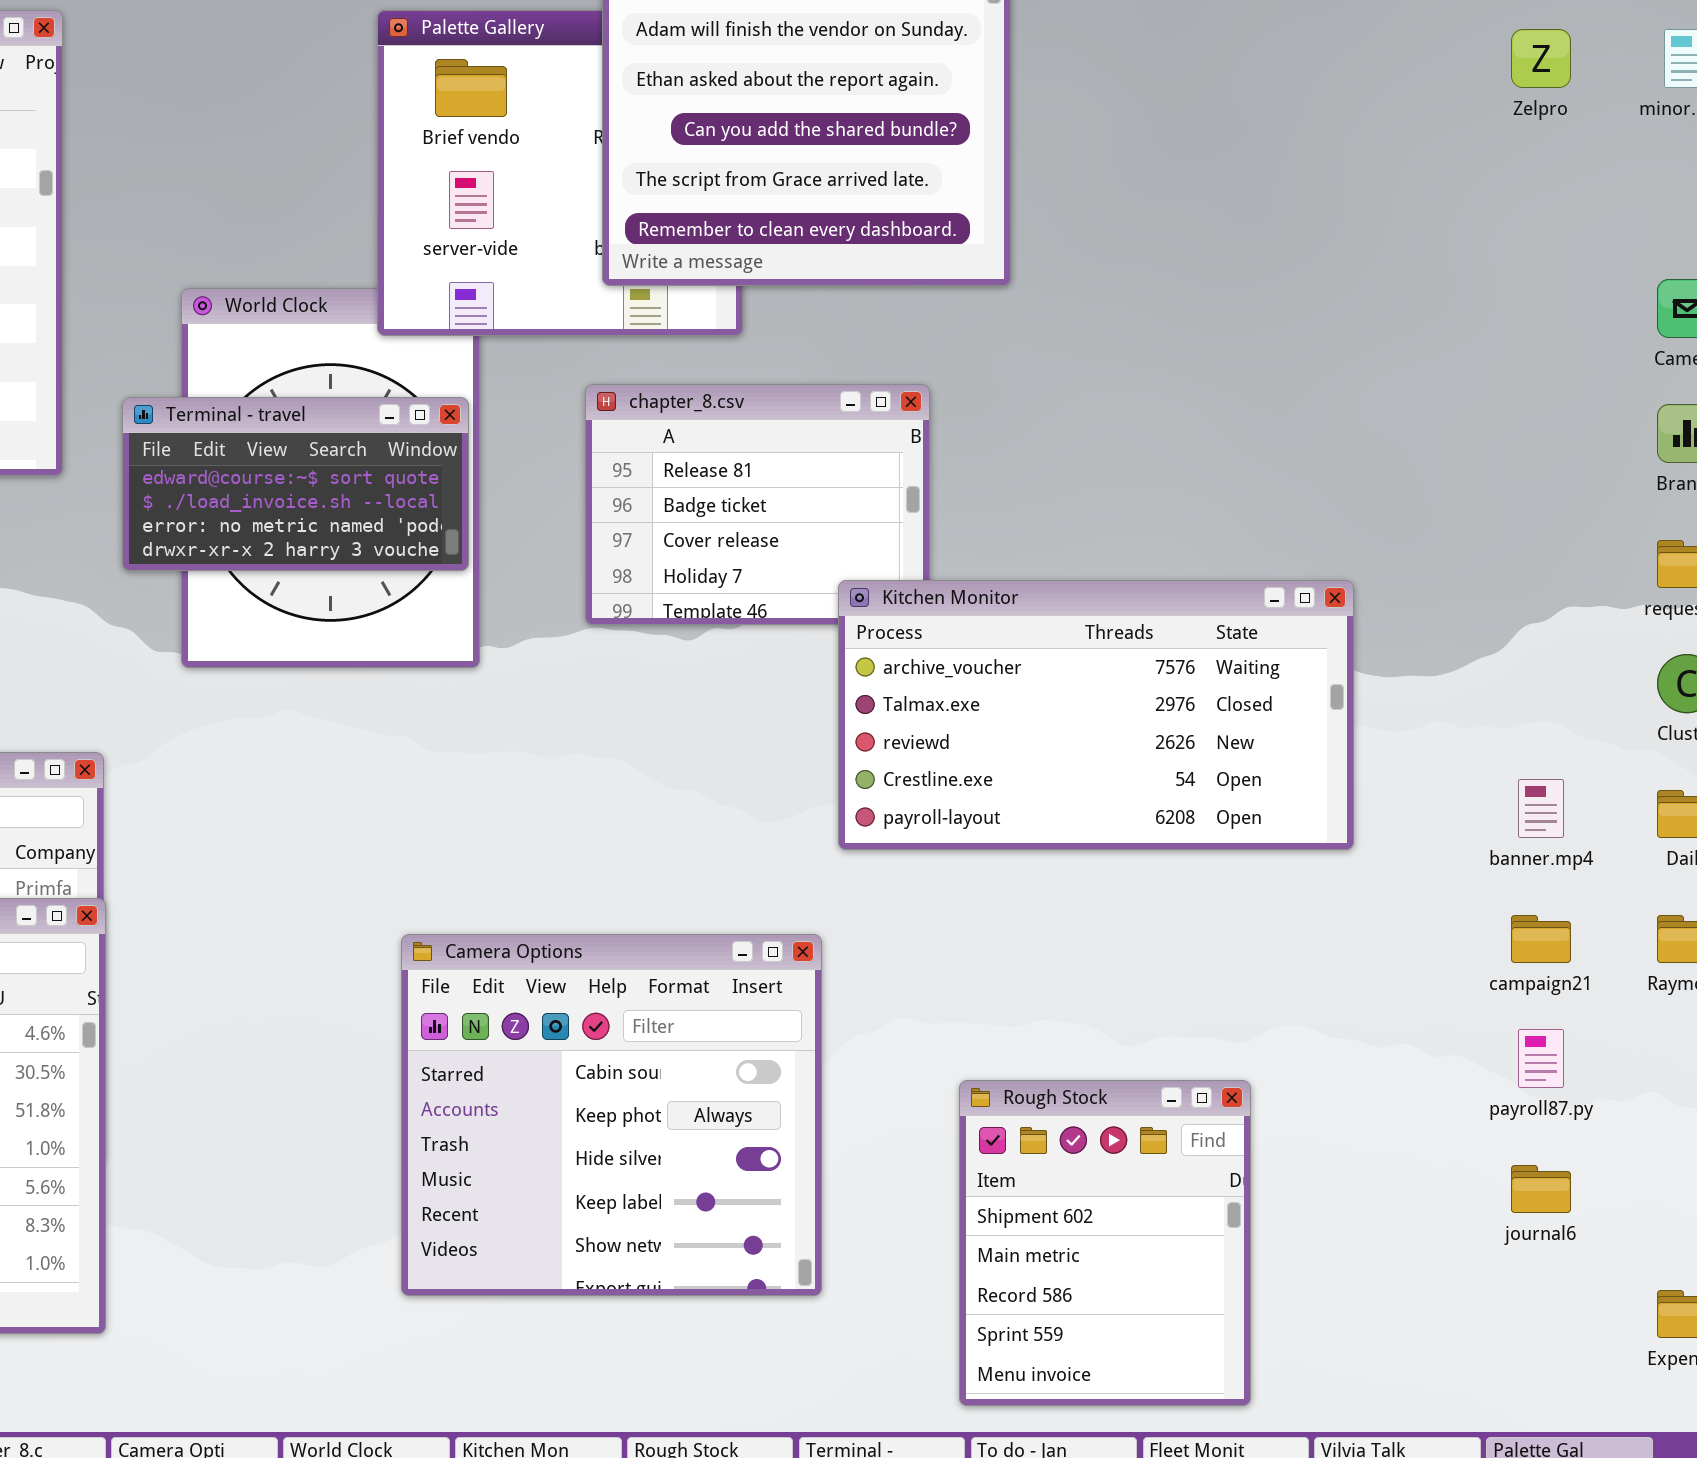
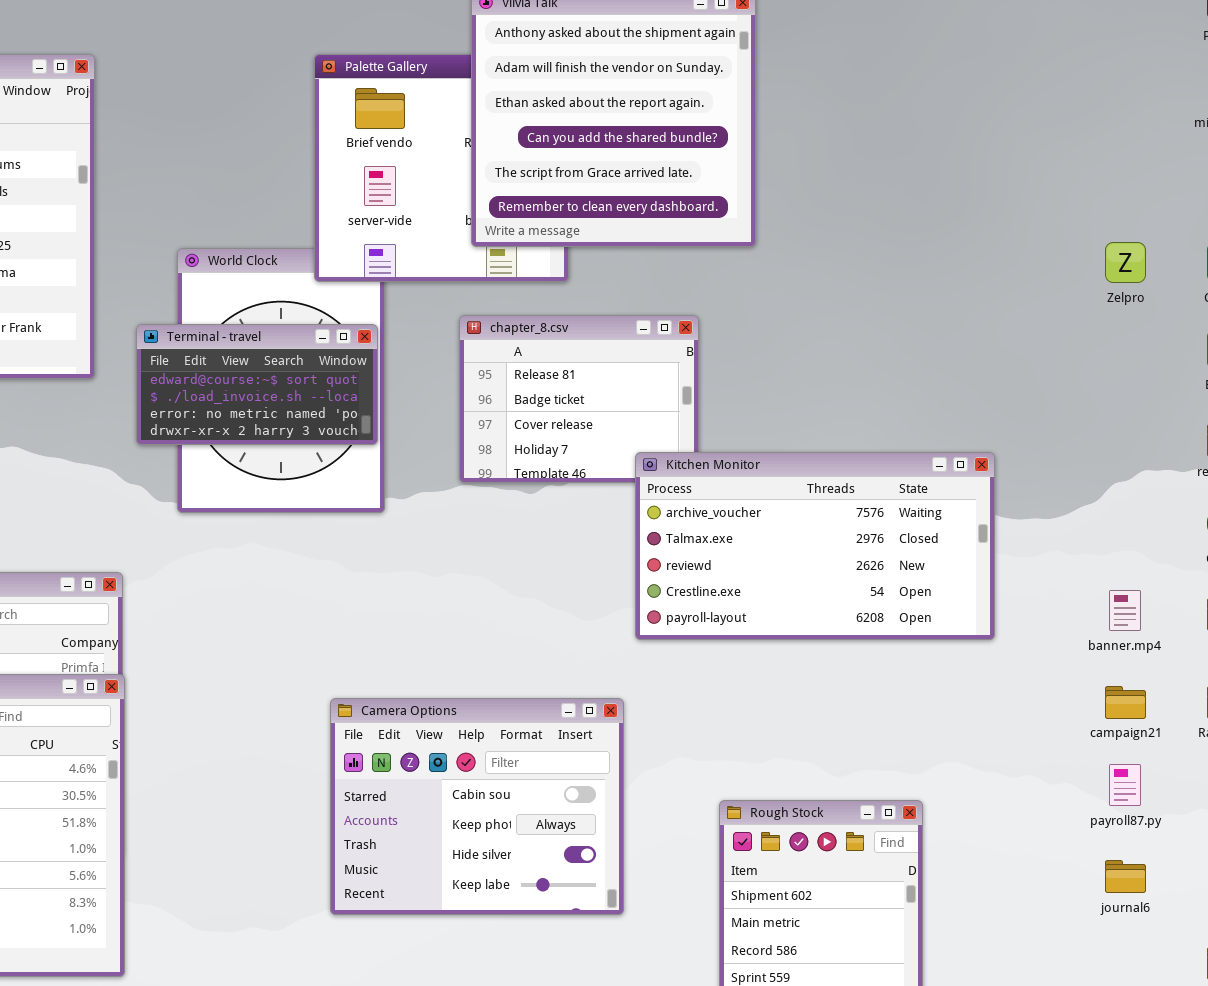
Zelpro: [1511,29,1571,88] -> [1105,242,1146,283], moved
Camera Options: [401,934,822,1296] -> [330,698,624,915], resized

